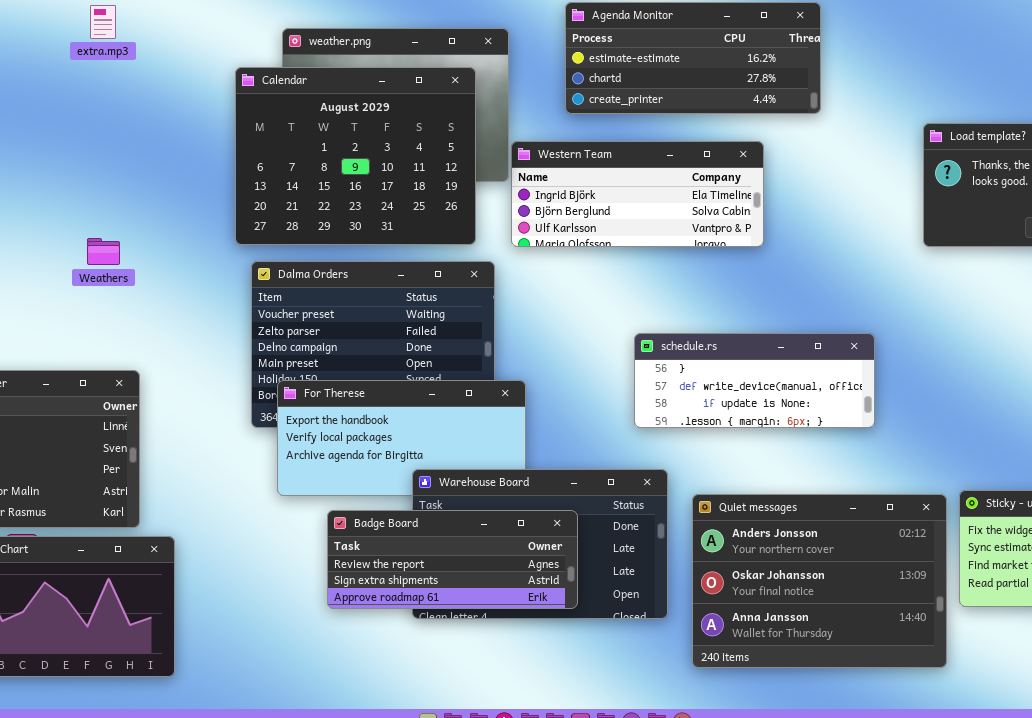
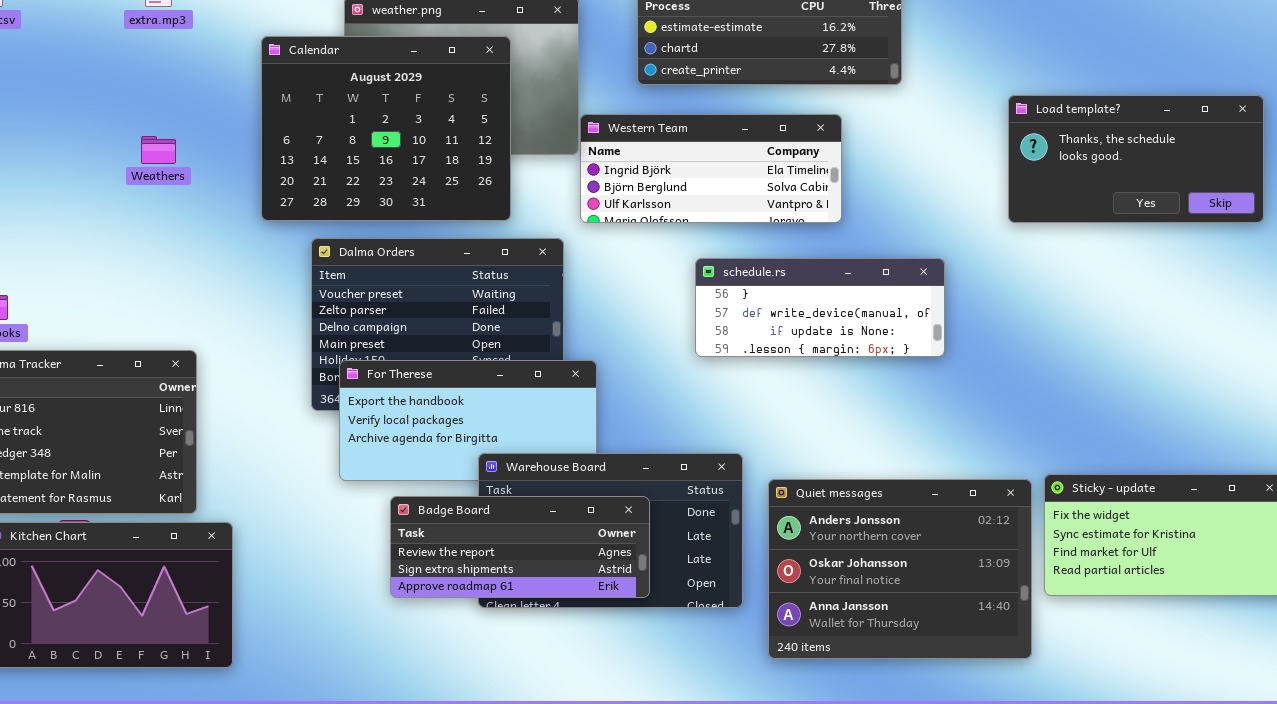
Calendar: [235,67,476,245] -> [261,36,511,221], moved
Weathers: [87,238,120,265] -> [141,136,176,164], moved
schedule.rs: [634,333,875,428] -> [695,258,945,357], moved

